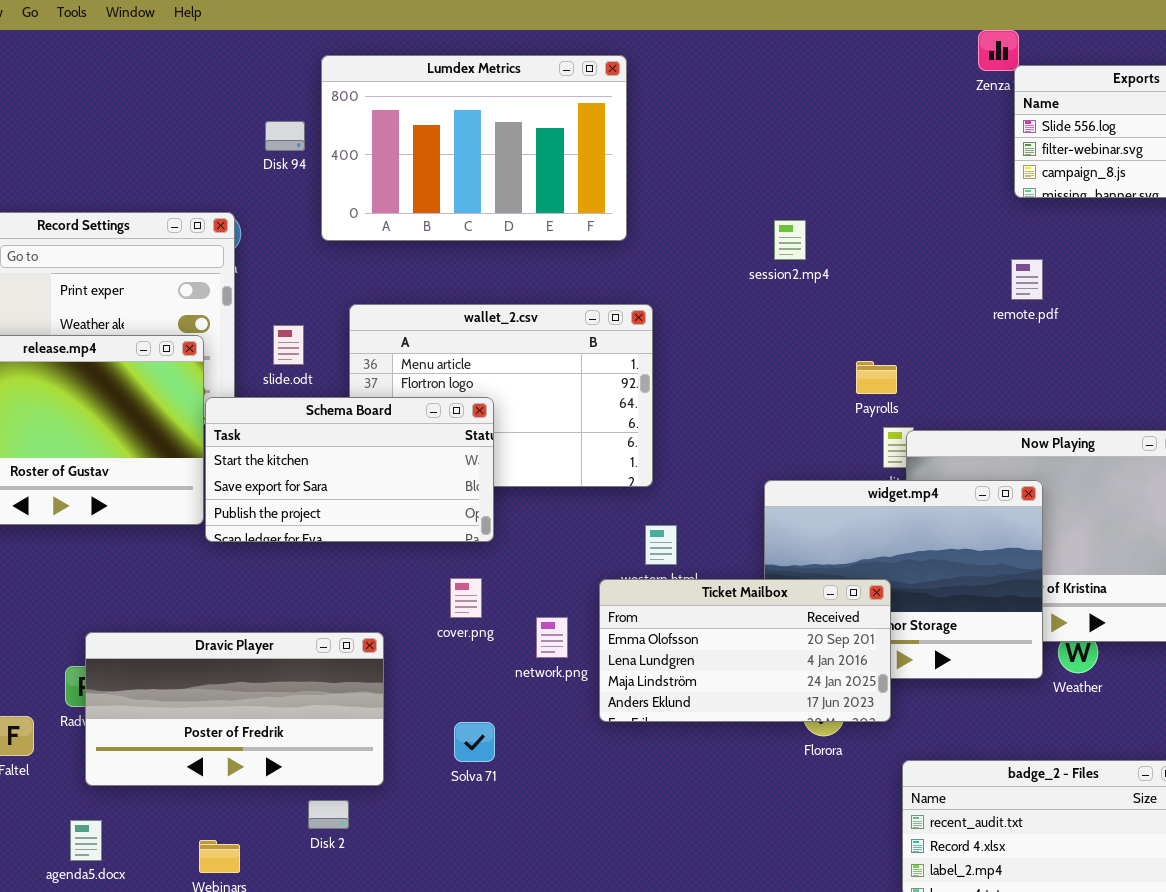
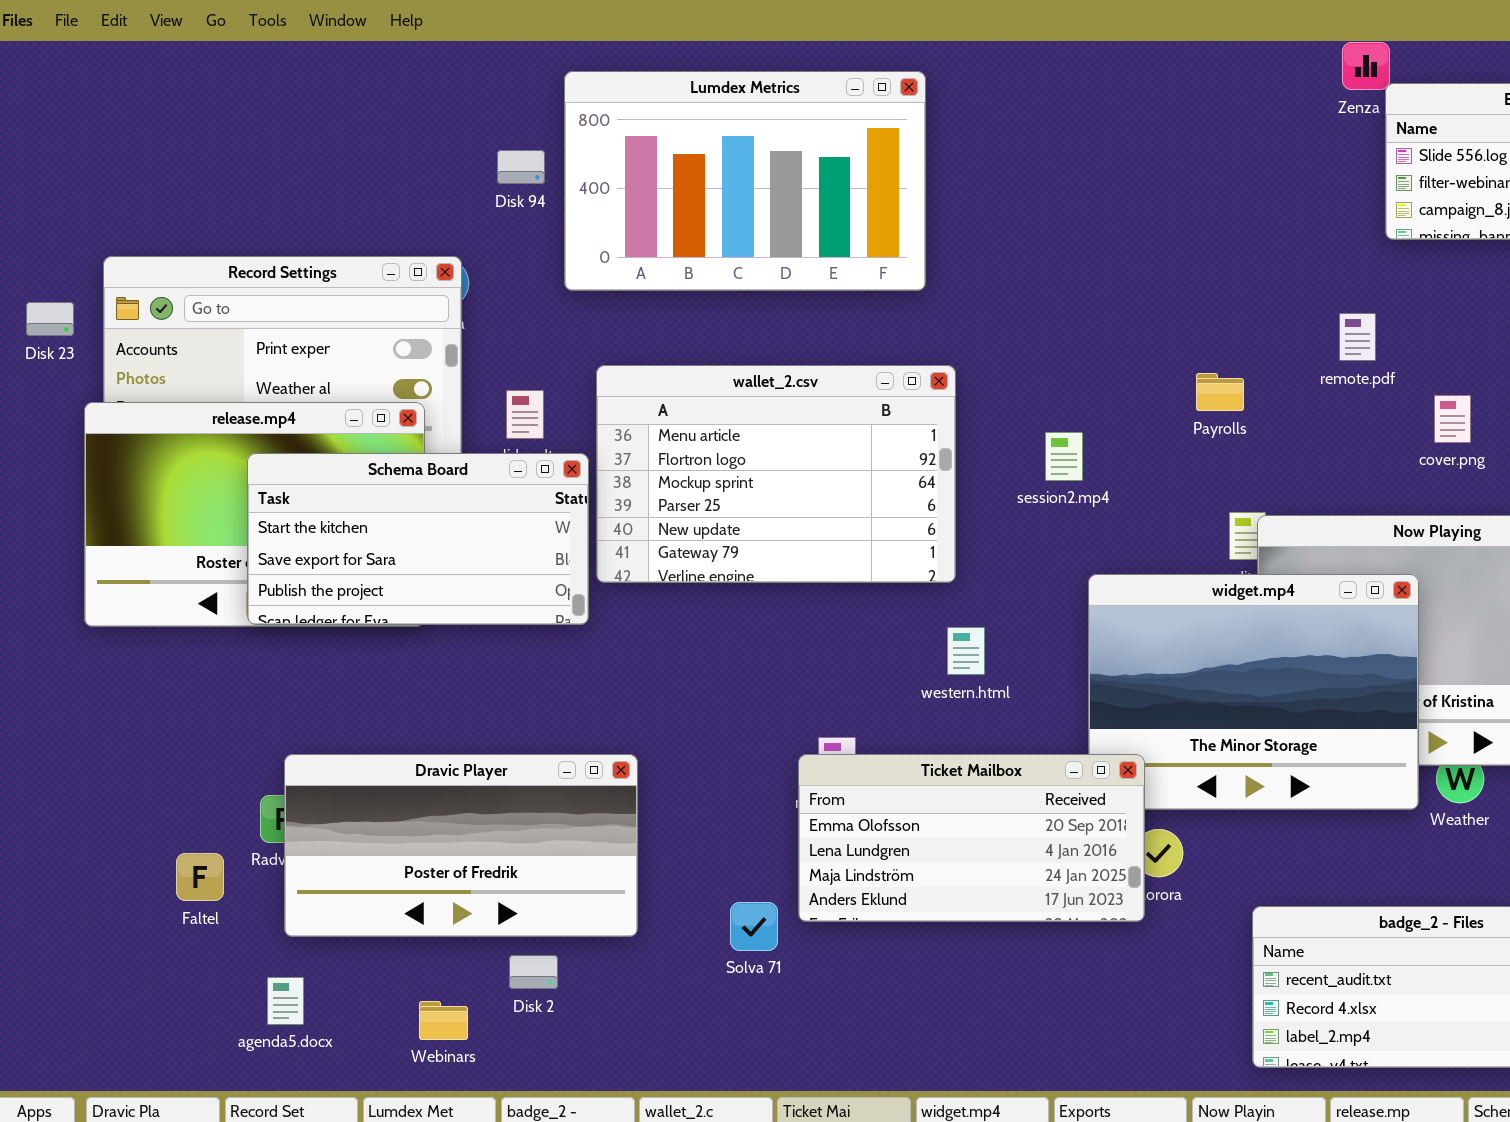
session2.mp4: [774,220,806,260] -> [1045,432,1083,481], moved
remote.pdf: [1011,259,1043,300] -> [1339,313,1376,361], moved
Payrolls: [856,361,897,394] -> [1196,373,1244,411], moved
Schema Board: [205,397,494,542] -> [247,453,589,625], moved
cover.png: [450,578,482,618] -> [1434,395,1471,443], moved
Ticket Mailbox: [599,579,891,722] -> [798,754,1145,922], moved
Solva 71: [454,722,495,762] -> [730,902,778,951], moved
Disk 2: [308,800,349,829] -> [509,955,558,989], moved

